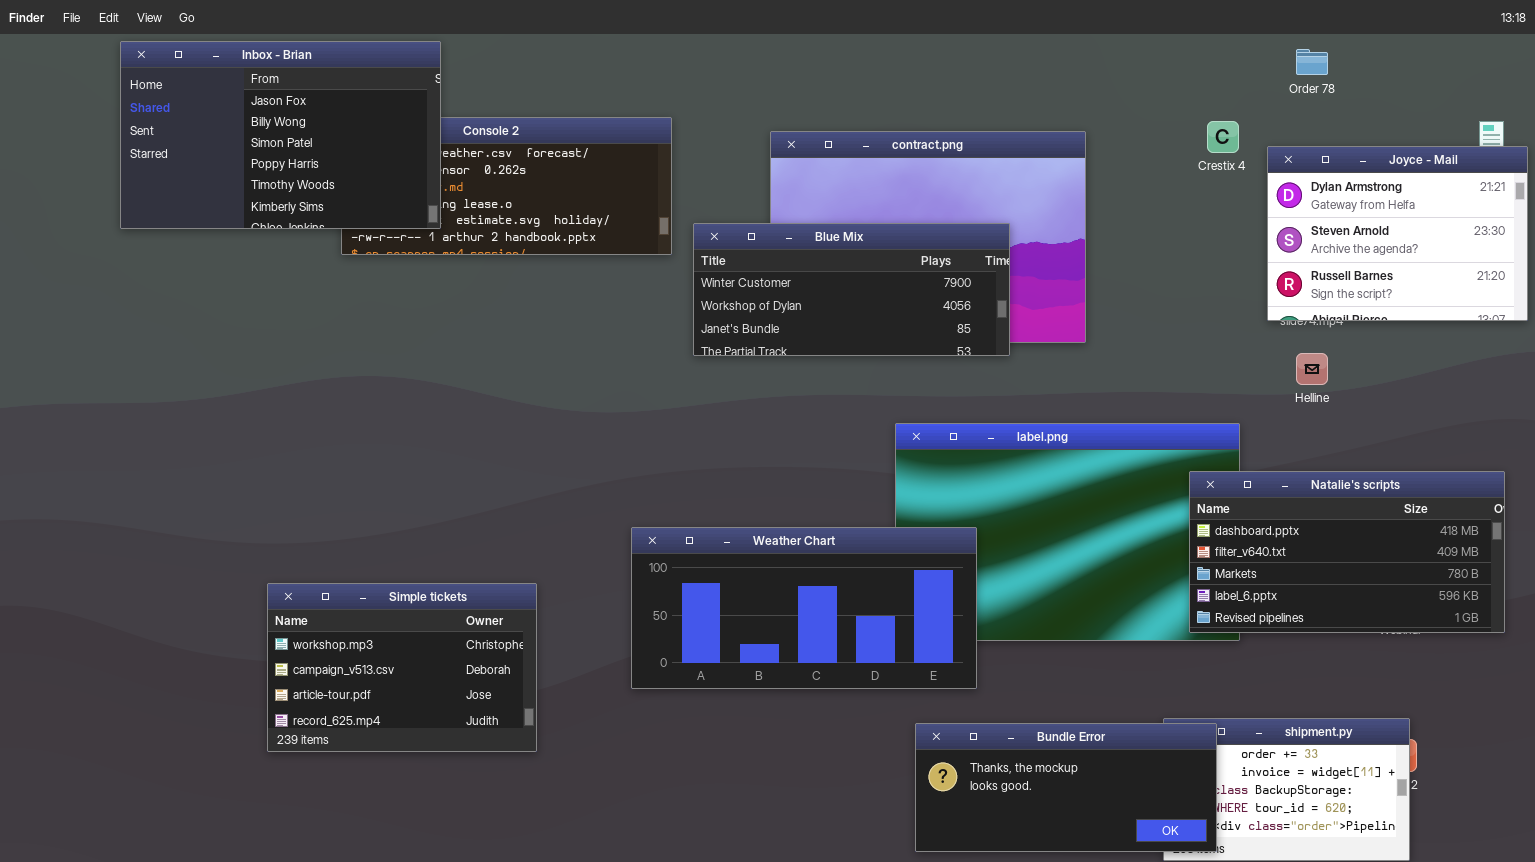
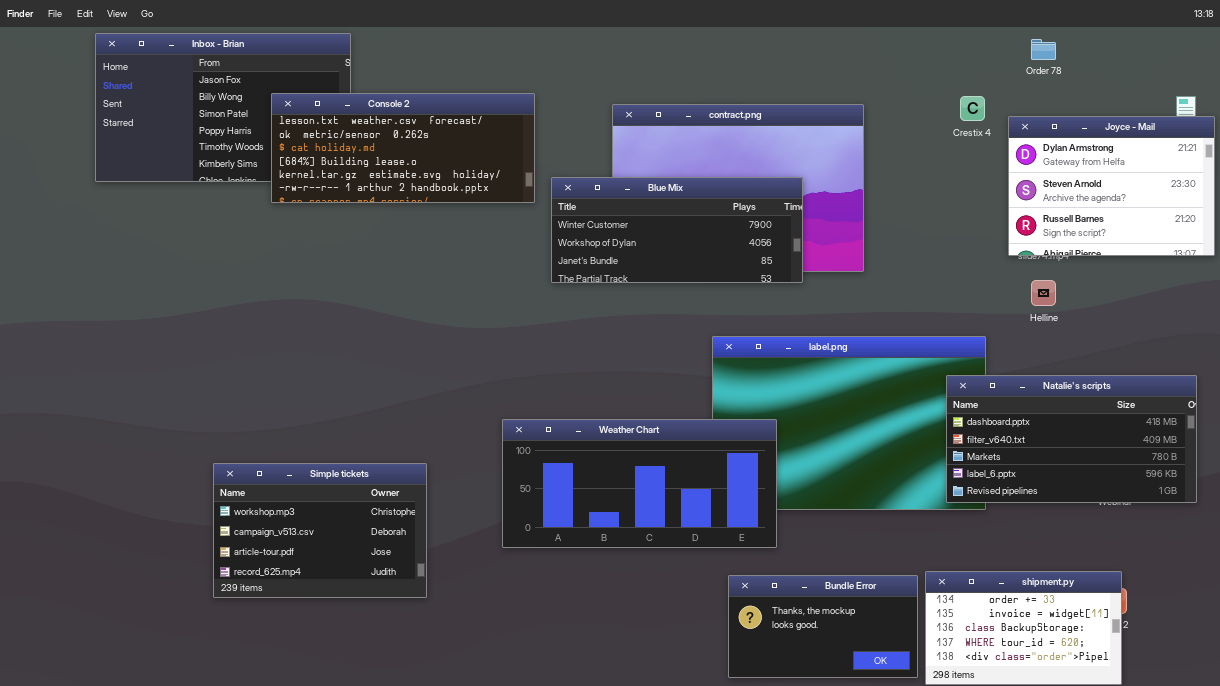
Console 2: [341,117,672,255] -> [271,93,535,203], raised
Bundle Error: [915,723,1217,852] -> [728,575,918,678], resized

